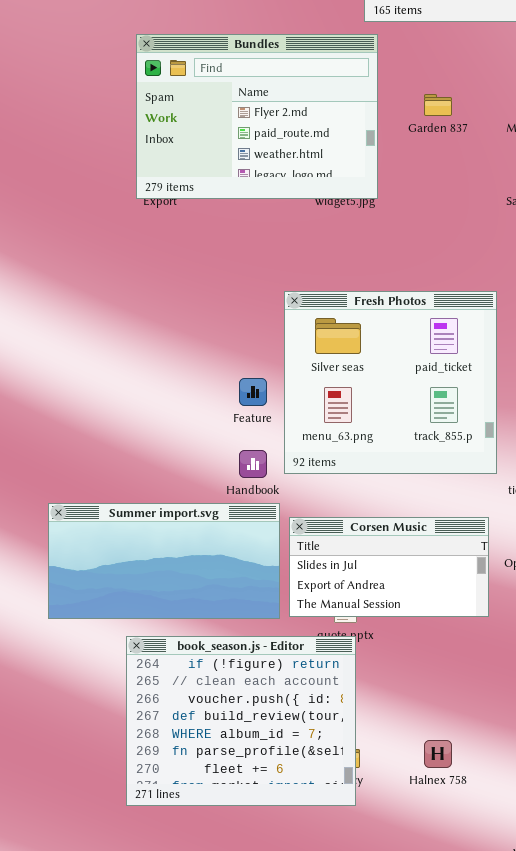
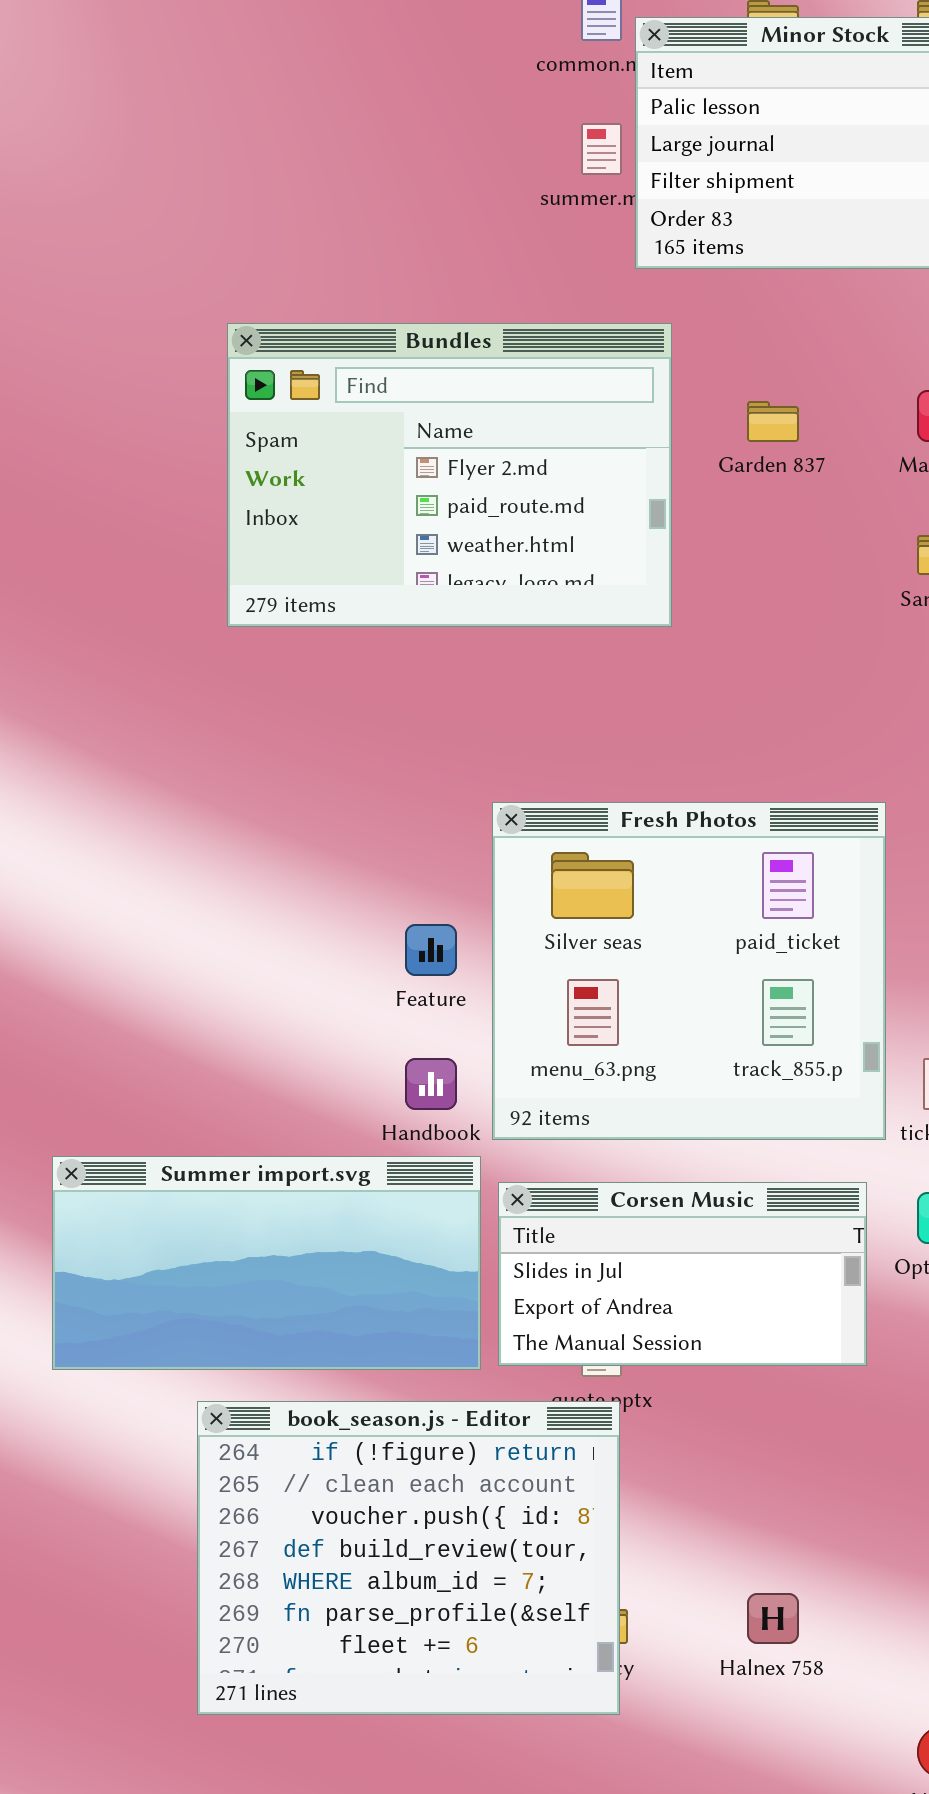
Bundles: [136,34,378,199] -> [227,323,672,627], moved
Fresh Photos: [284,291,497,474] -> [492,802,886,1140], moved

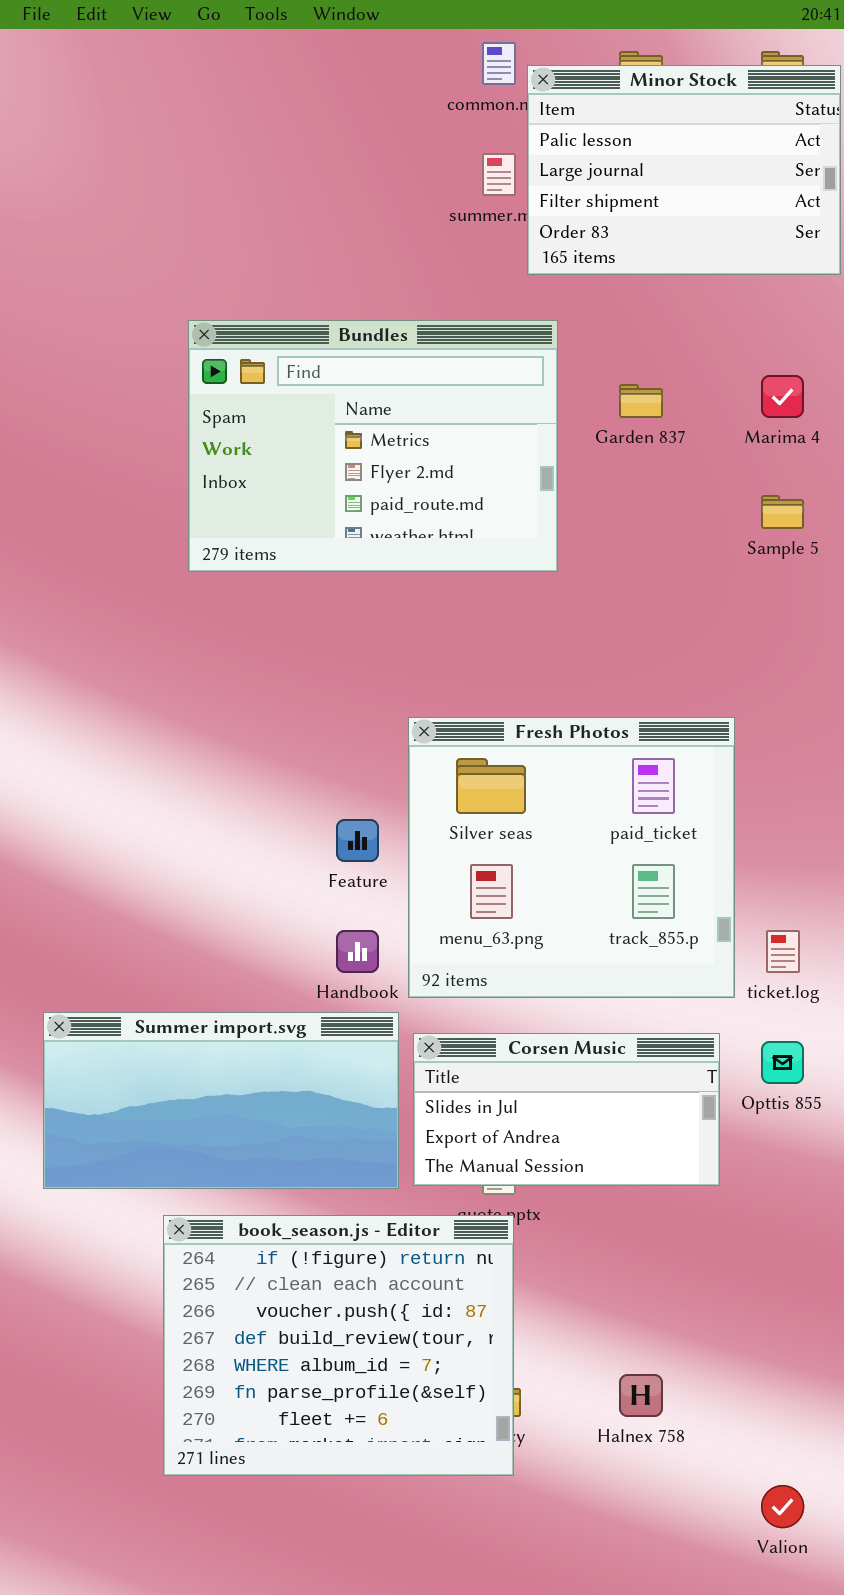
Bundles: [227,323,672,627] -> [188,320,558,572], scrolled up 1 row

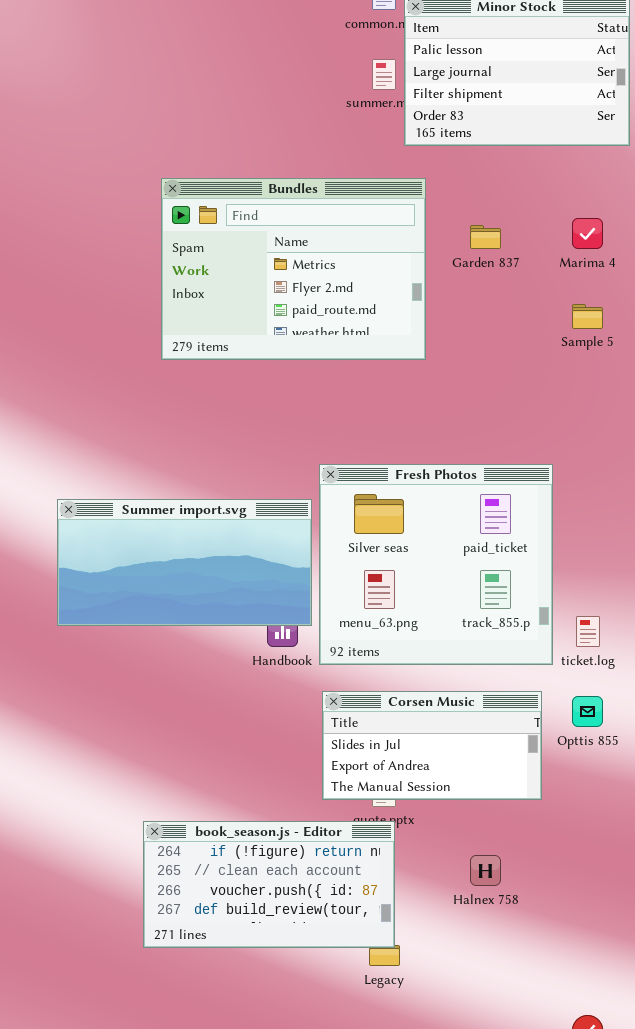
Summer import.svg: [43,1012,399,1189] -> [57,499,312,626], moved
book_season.js - Editor: [163,1215,514,1476] -> [143,821,395,948], resized
Halnex 758: [619,1374,663,1417] -> [470,855,501,886], moved

